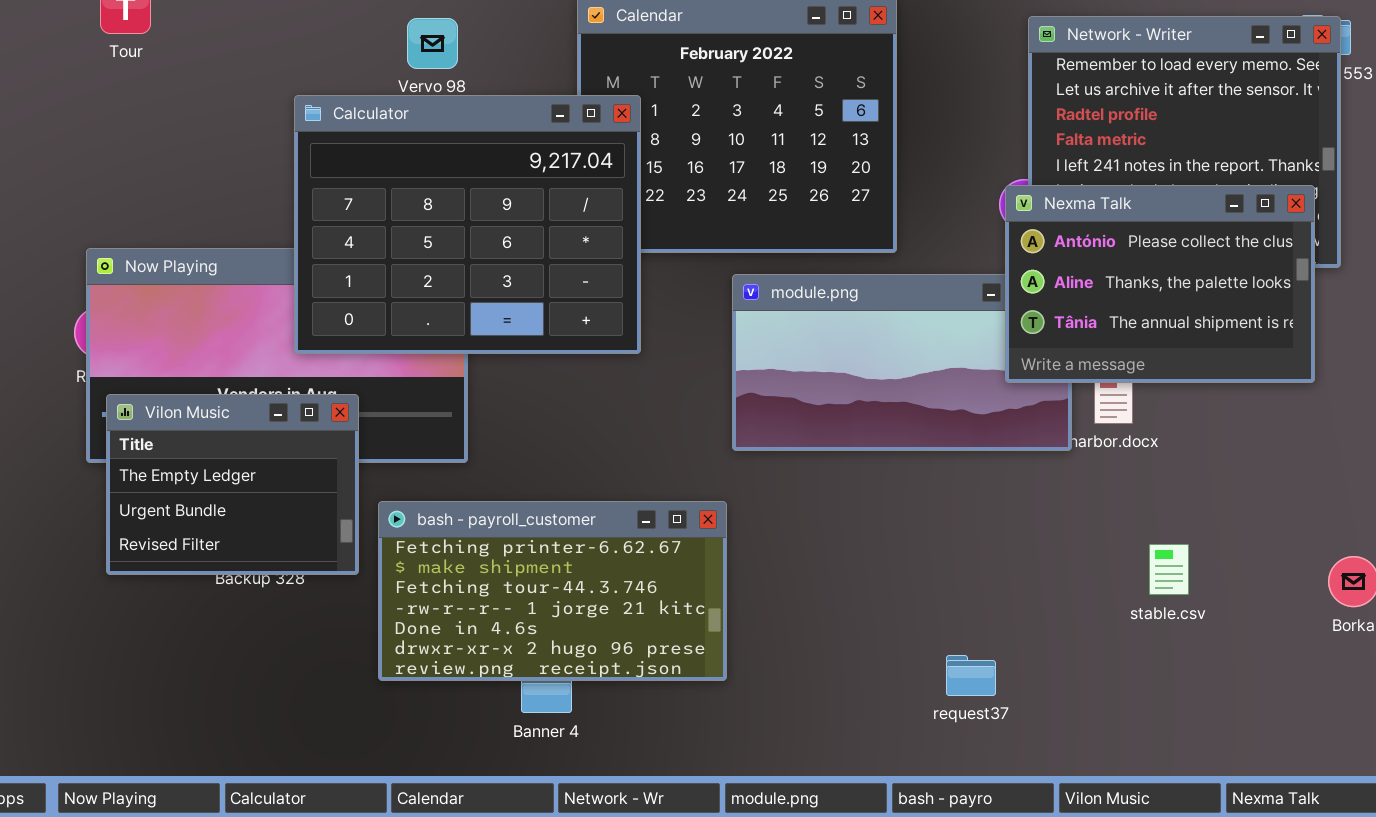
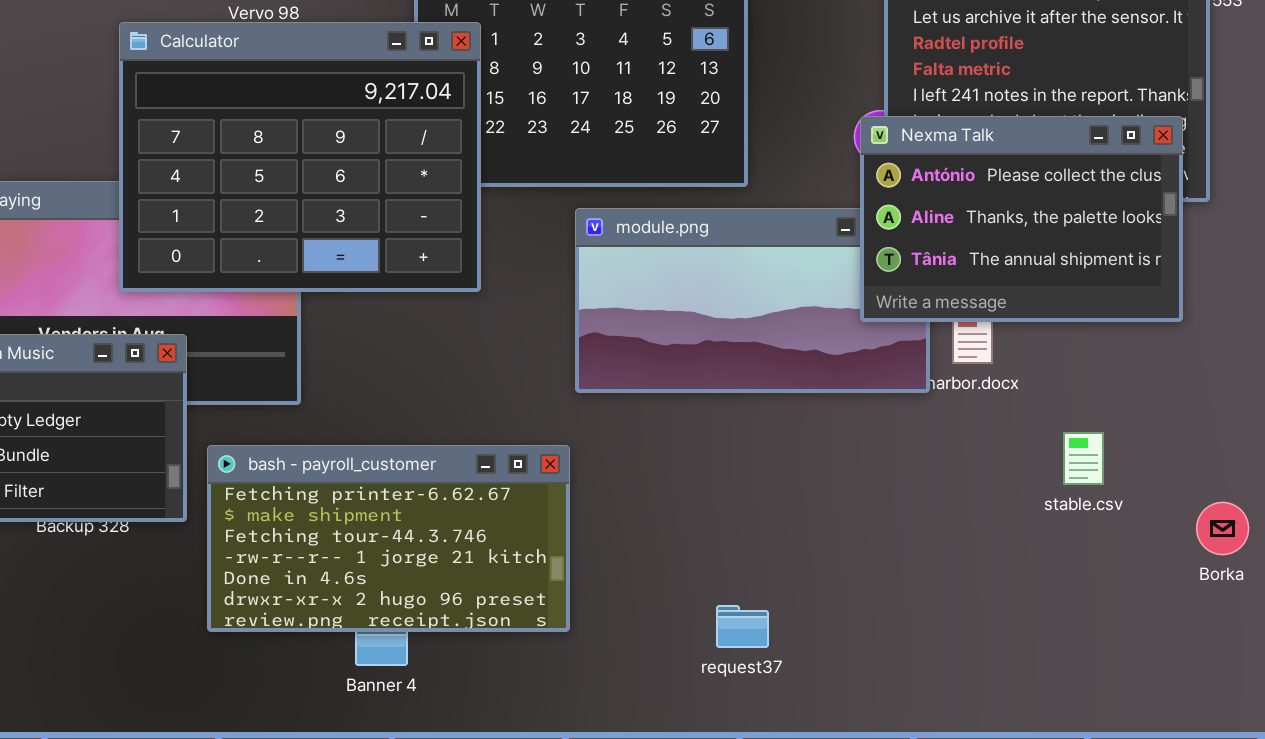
stable.csv: [1149,544,1189,595] -> [1063,432,1104,485], moved
request37: [946,655,996,696] -> [716,605,769,648], moved

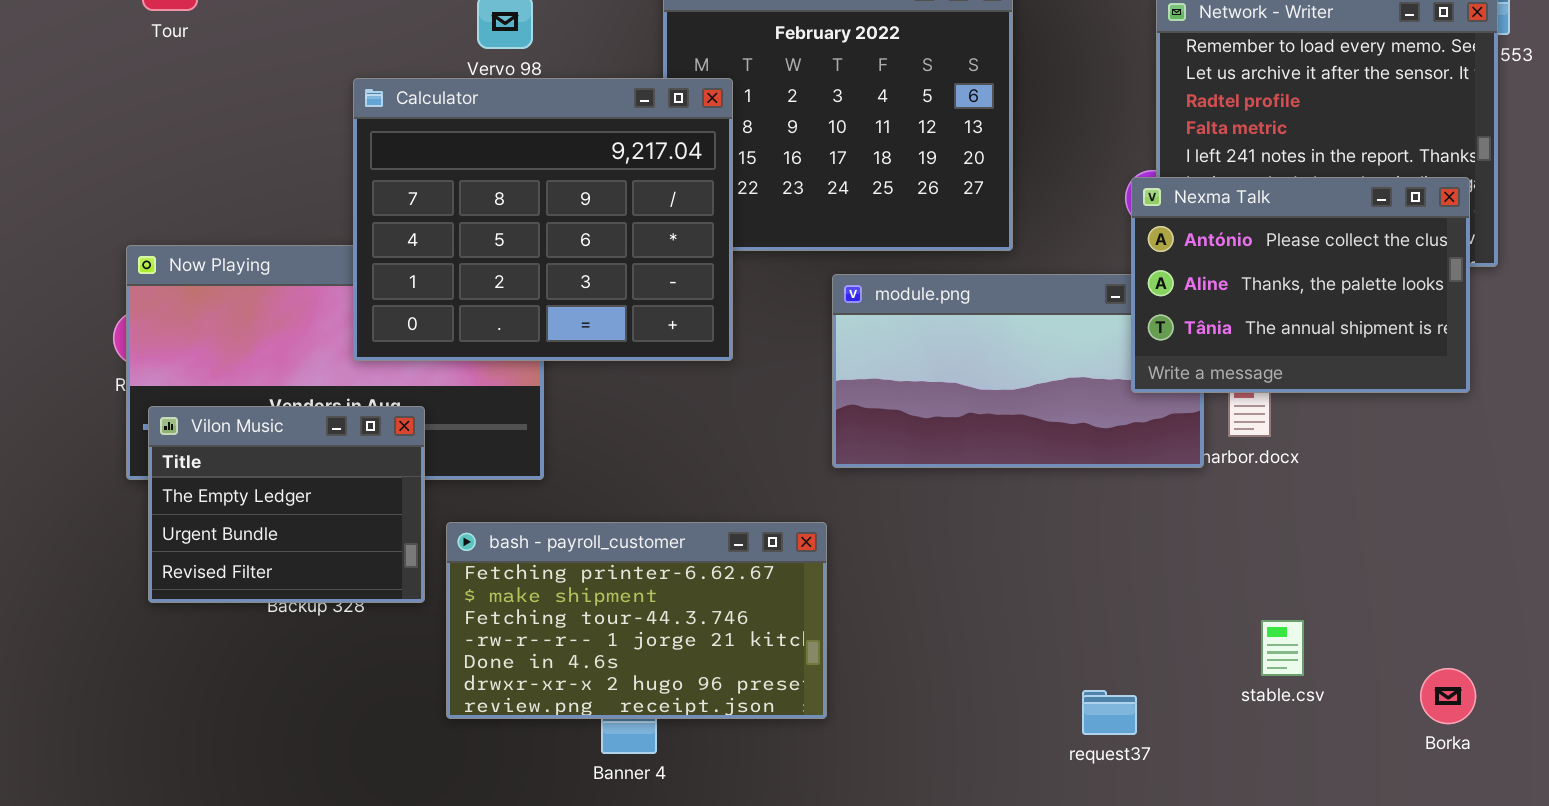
stable.csv: [1063,432,1104,485] -> [1261,620,1304,676], moved
Borka: [1196,502,1249,555] -> [1420,668,1476,724], moved
request37: [716,605,769,648] -> [1082,690,1137,735], moved

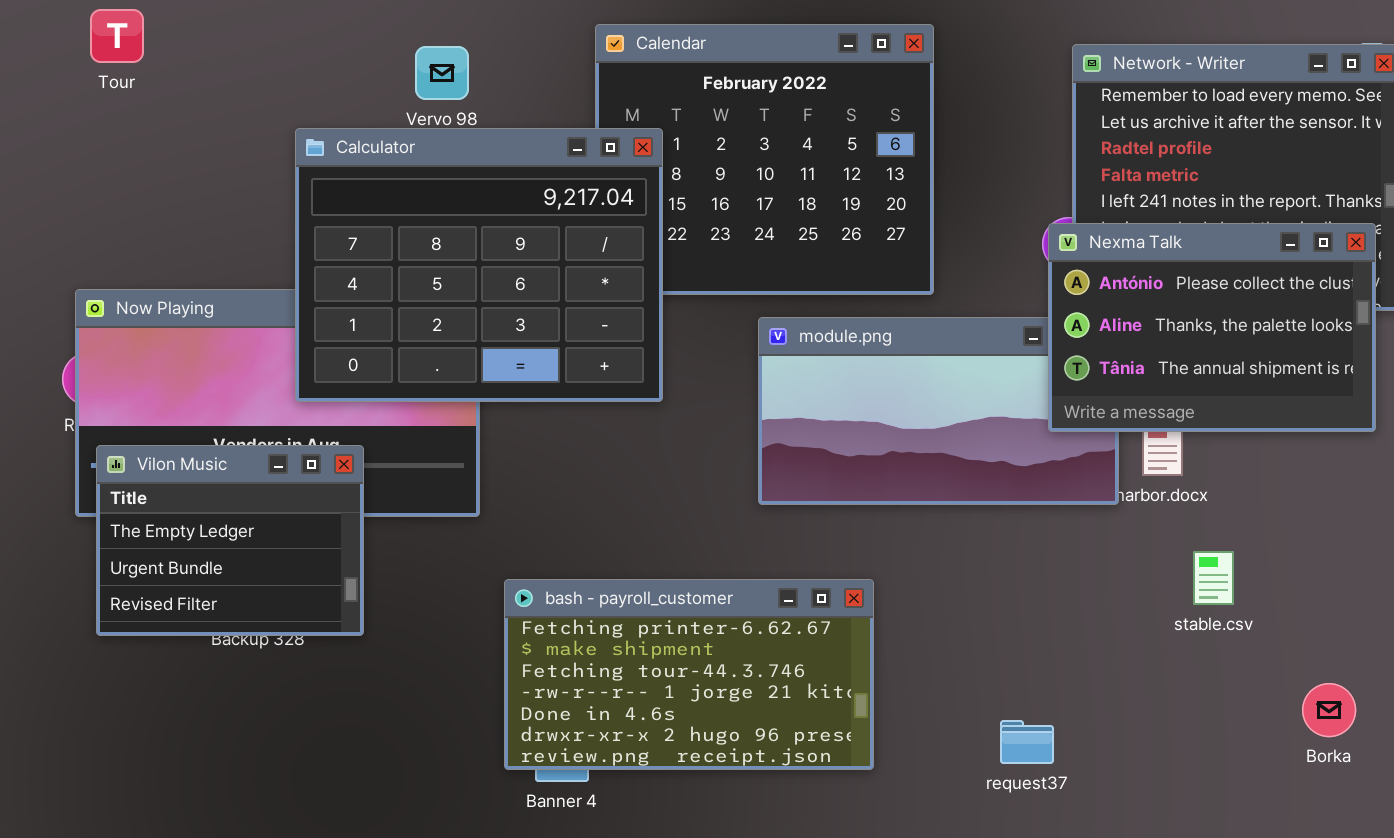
bash - payroll_customer: [446,522,827,719] -> [504,579,874,770], moved
stable.csv: [1261,620,1304,676] -> [1193,551,1234,605], moved
Borka: [1420,668,1476,724] -> [1302,683,1356,737], moved

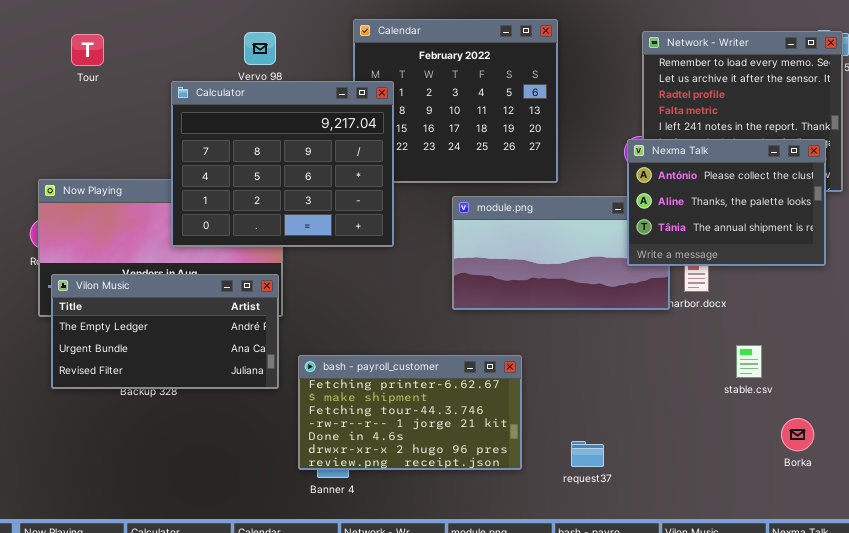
Tour: [90,9,144,63] -> [71,34,104,66], moved
Vilon Music: [96,445,364,636] -> [51,274,279,389], resized
stable.csv: [1193,551,1234,605] -> [736,345,762,378], moved
request37: [1000,720,1054,764] -> [571,441,604,467], moved

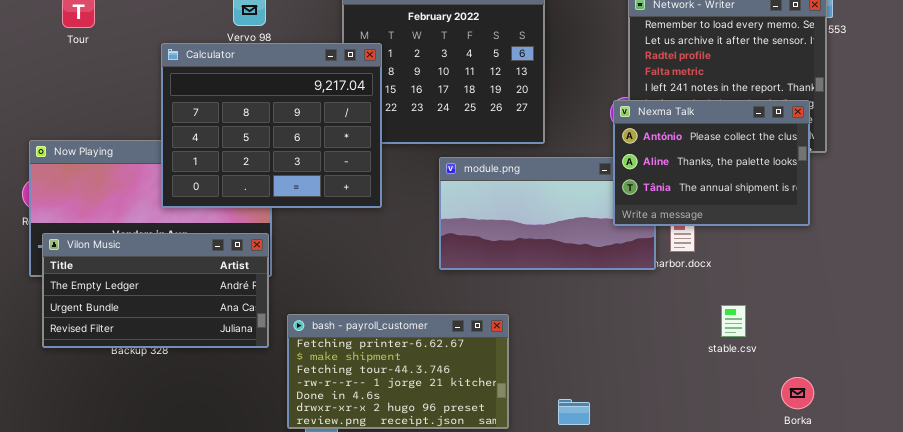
Borka: [781,418,814,451] -> [781,377,814,409], moved

